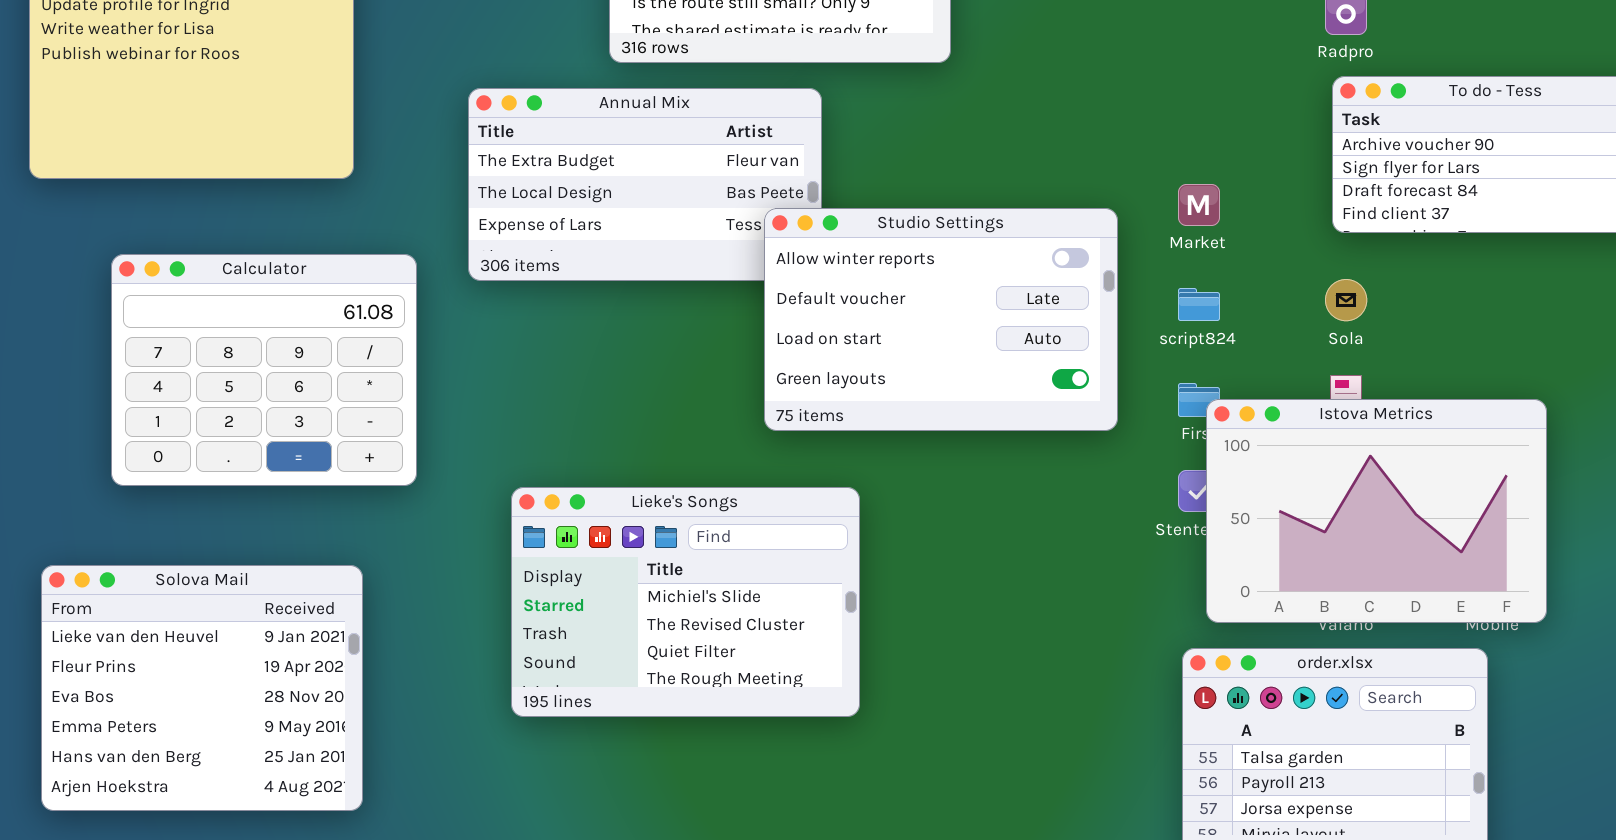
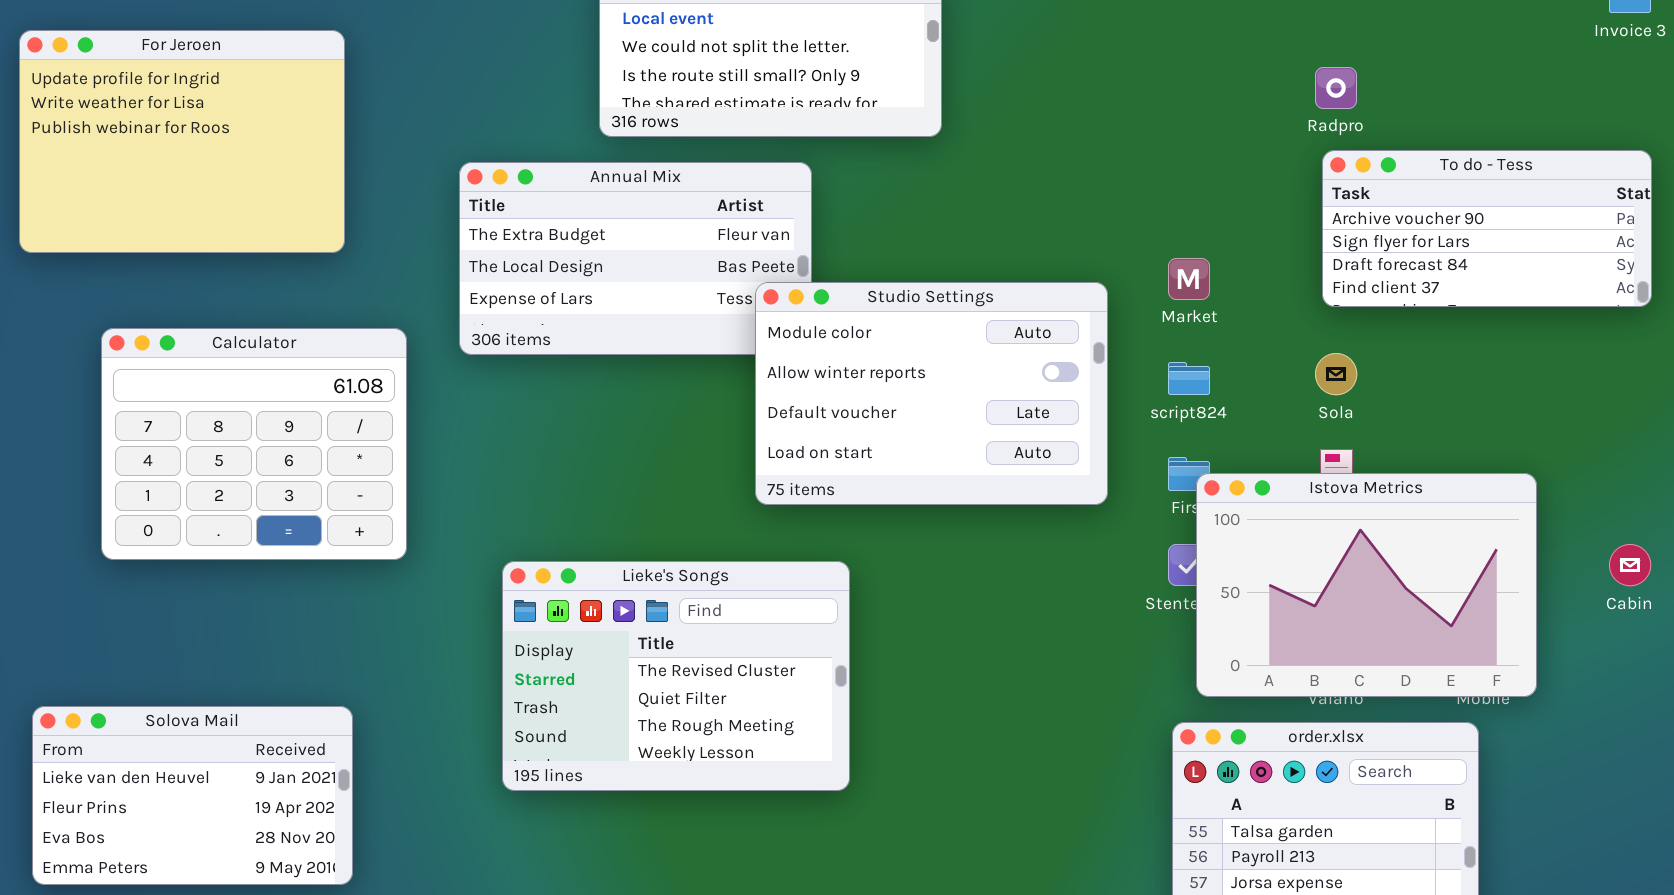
Studio Settings: [764,208,1118,431] -> [755,282,1108,505], scrolled up 1 row
Lieke's Songs: [511,487,860,717] -> [502,561,850,791], scrolled down 1 row
Solova Mail: [41,565,363,811] -> [32,706,353,885], resized

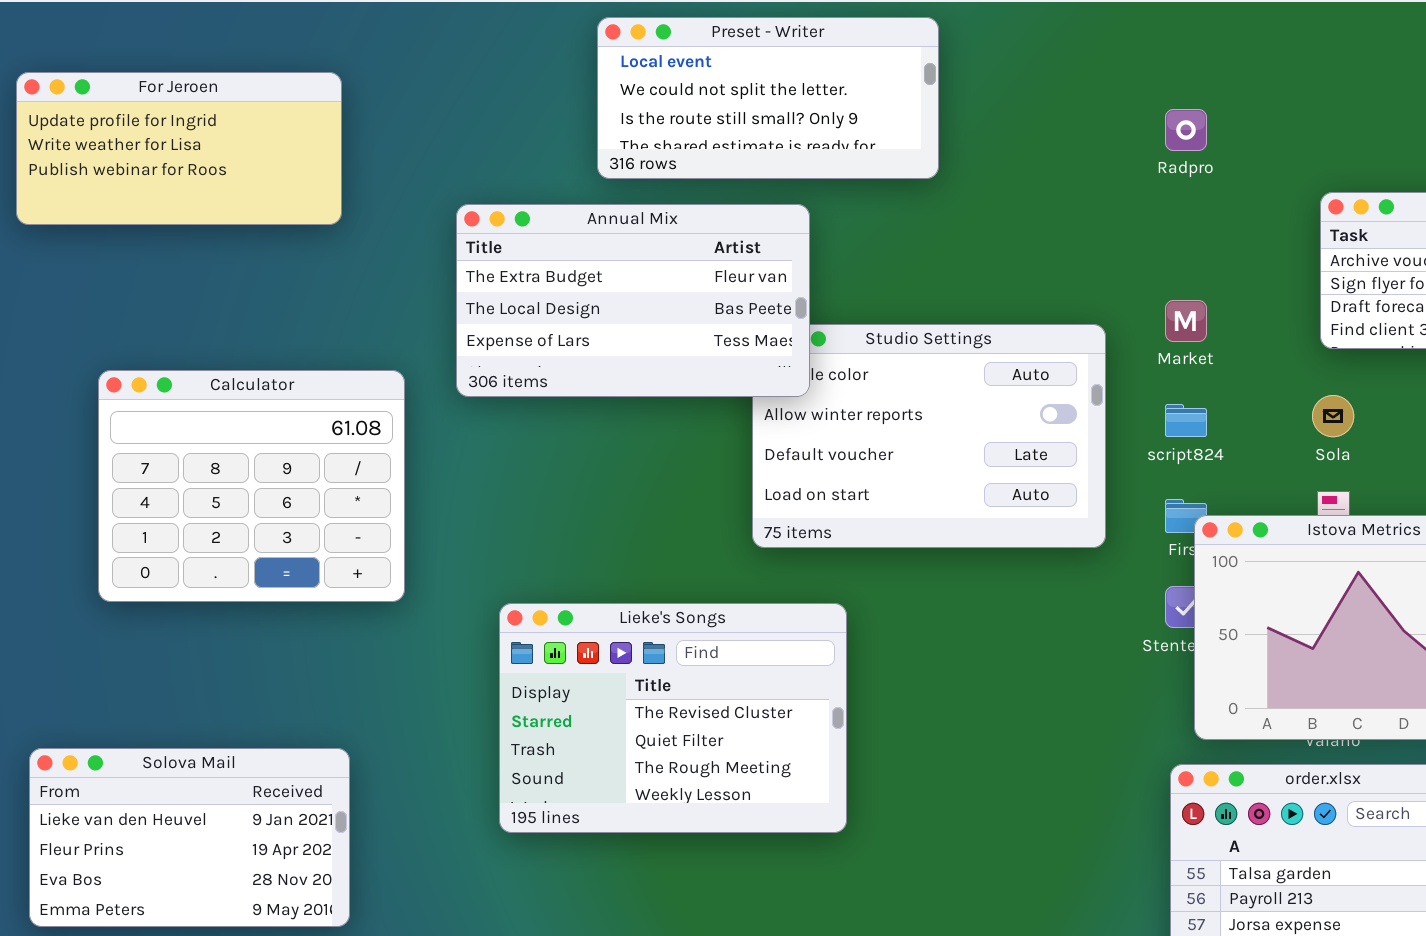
For Jeroen: [19,30,345,253] -> [16,72,342,225], resized
Radpro: [1315,67,1357,109] -> [1165,109,1207,151], moved
Annual Mix: [459,162,812,355] -> [456,204,810,397], raised

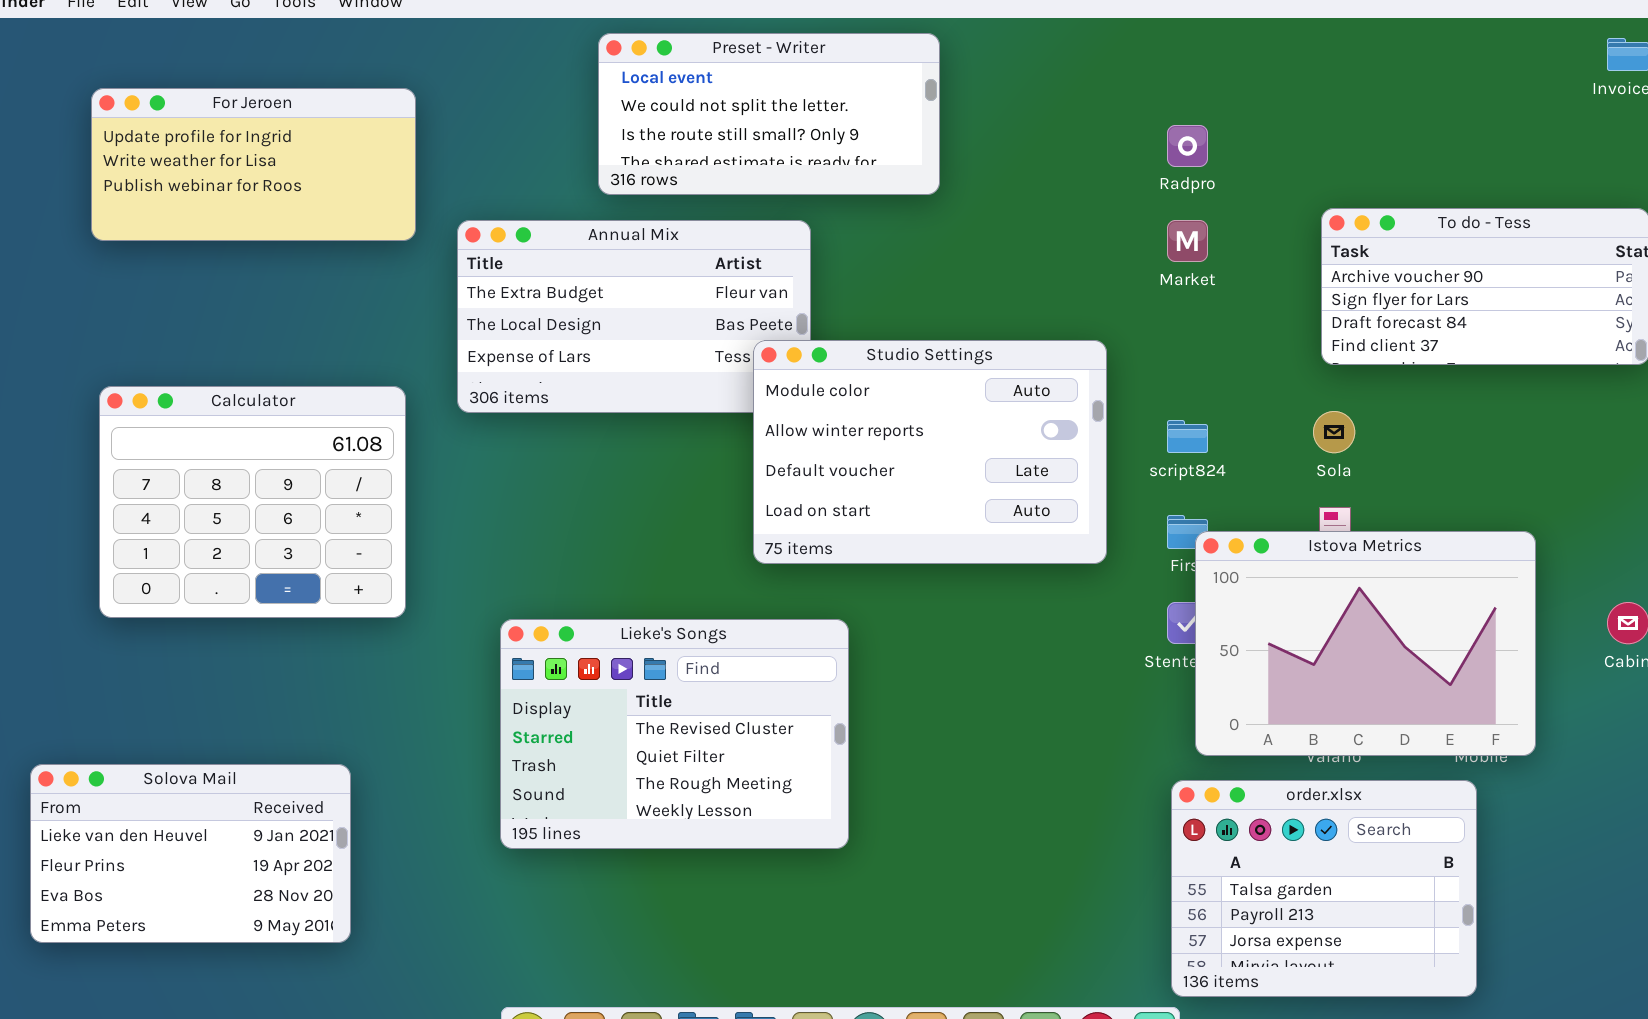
For Jeroen: [16,72,342,225] -> [91,88,416,241], moved
Market: [1165,300,1207,342] -> [1167,220,1208,262], moved
Studio Settings: [752,324,1106,548] -> [753,340,1107,564], raised

